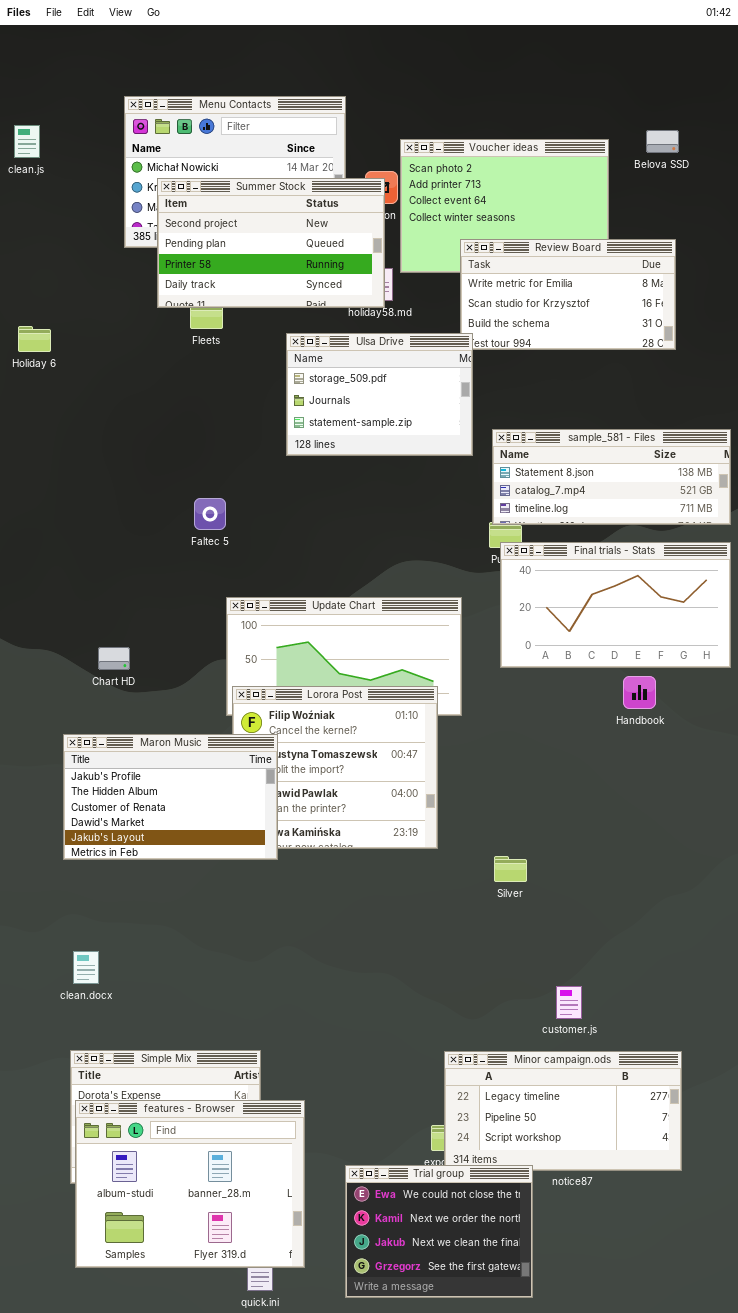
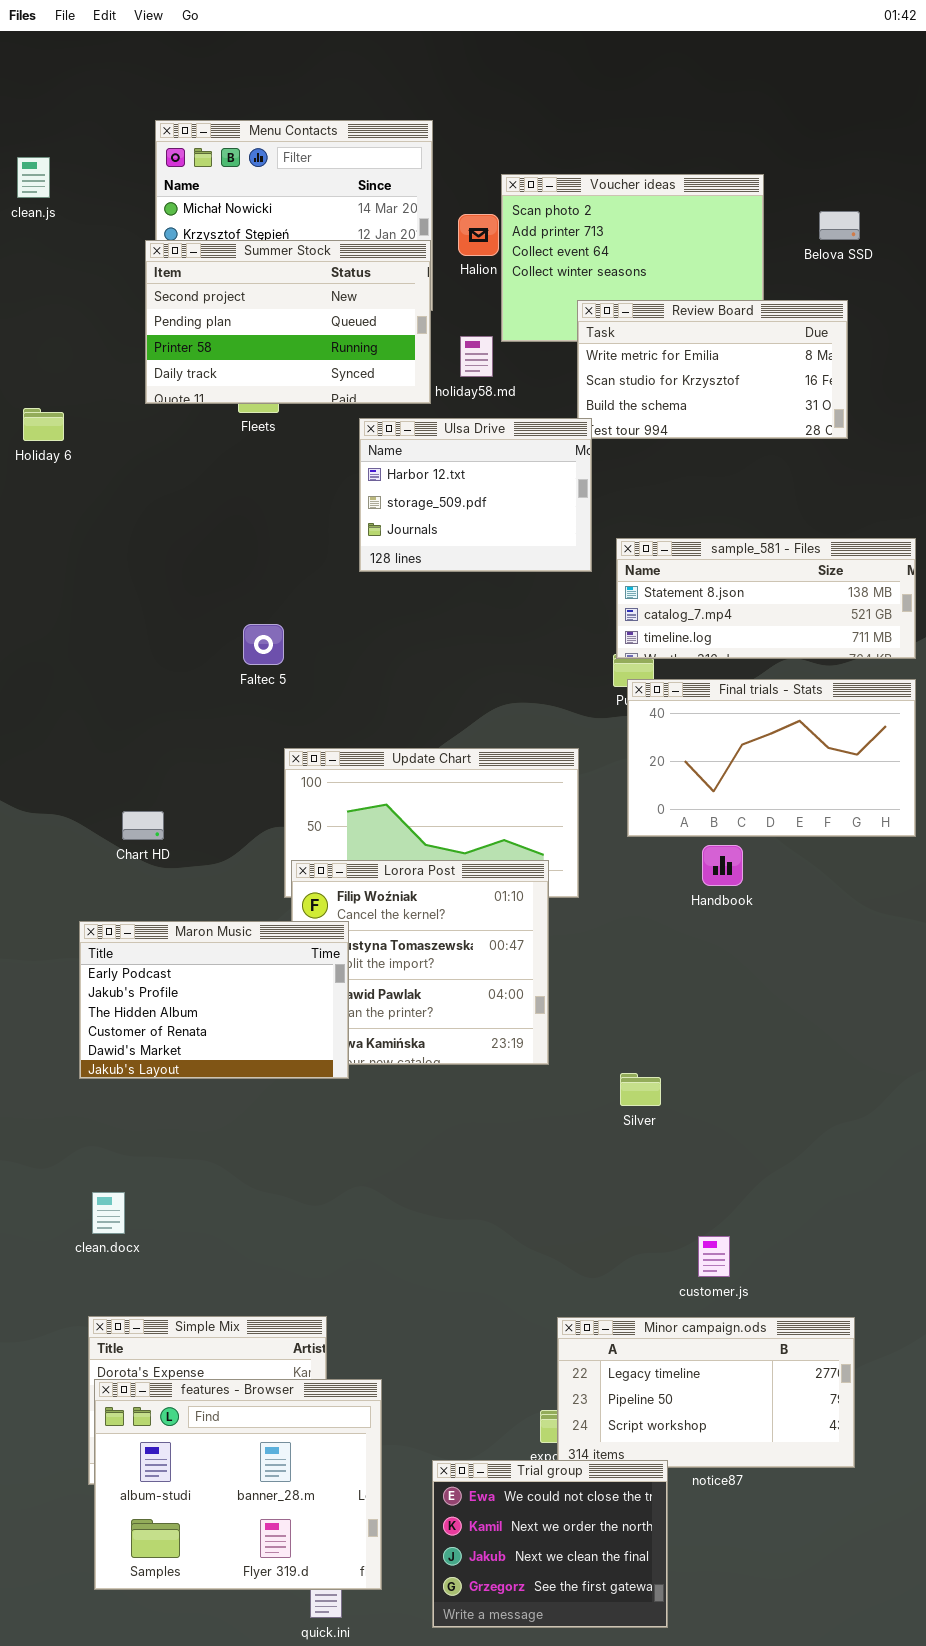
Belova SSD: [646,130,679,153] -> [819,211,860,240], moved
Summer Stock: [157,178,385,308] -> [145,240,431,404], moved
Ulsa Drive: [286,333,473,456] -> [359,418,592,572], scrolled up 1 row
Handbook: [623,676,656,709] -> [702,845,743,886], moved
Maron Music: [63,734,278,860] -> [79,921,349,1079], scrolled up 1 row

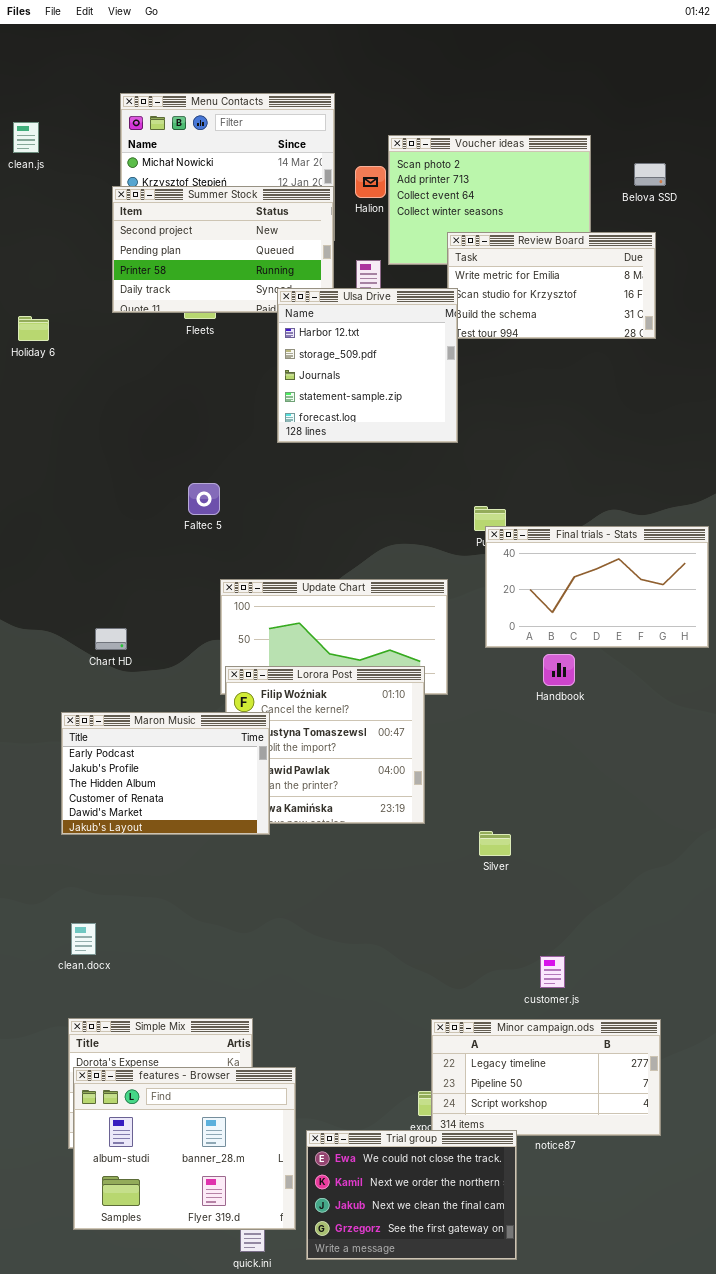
Ulsa Drive: [359,418,592,572] -> [277,288,458,443], resized
sample_581 - Files: [616,538,916,659] -> none, closed
Trial group: [432,1460,668,1628] -> [306,1130,517,1260], resized

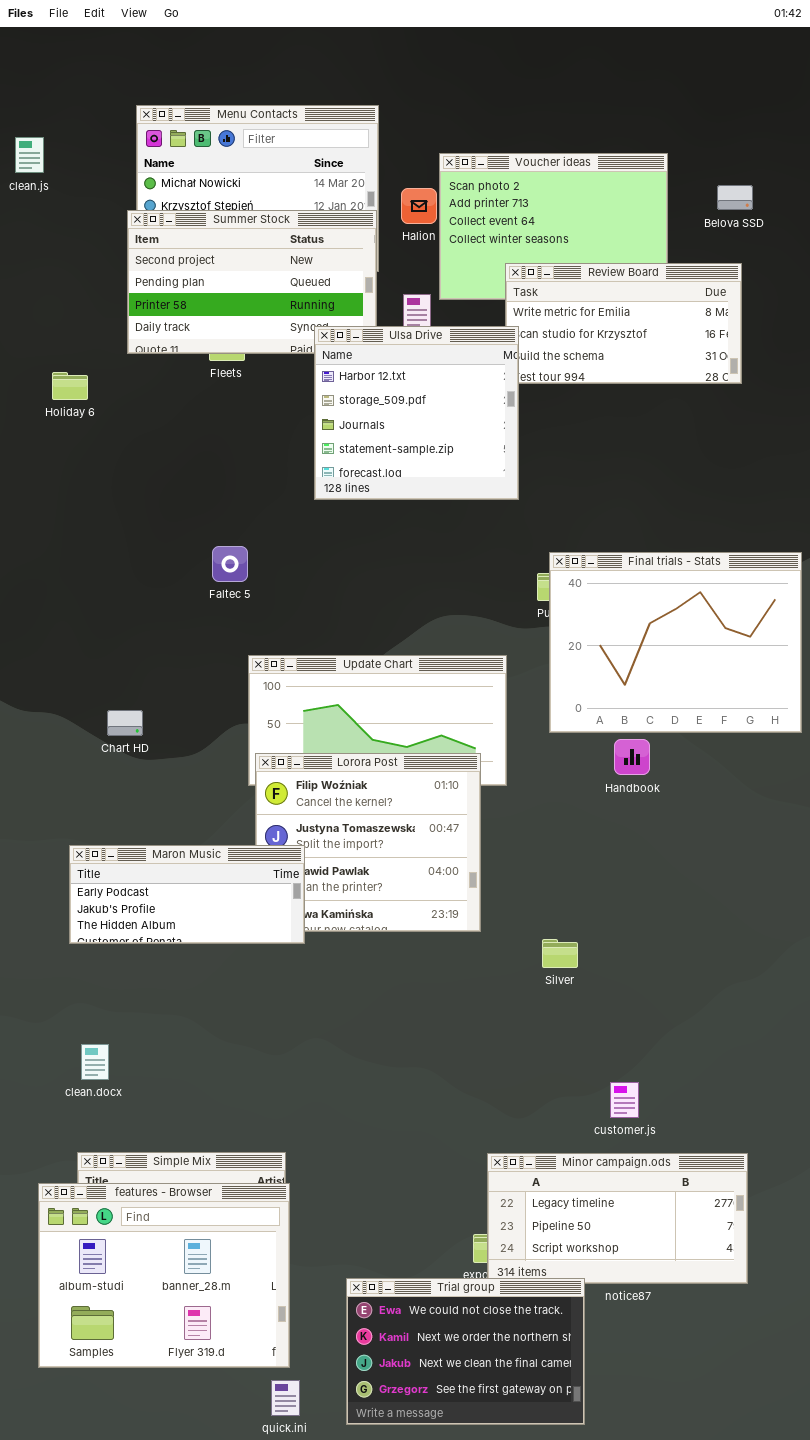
Holiday 6: [18,316,49,341] -> [52,372,88,400], moved
Final trials - Stats: [485,526,709,648] -> [549,552,802,733], resized
Maron Music: [61,712,270,835] -> [69,845,305,944], resized
features - Browser: [73,1067,296,1230] -> [38,1183,290,1368], moved

